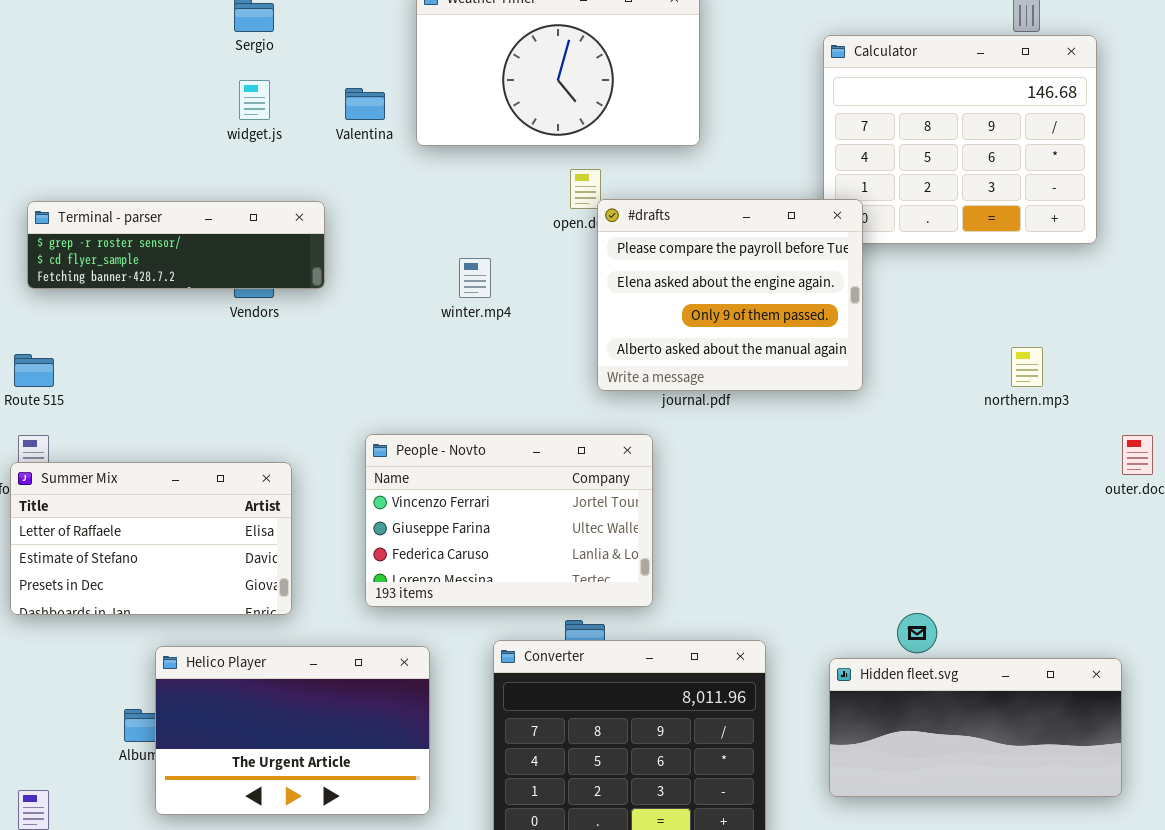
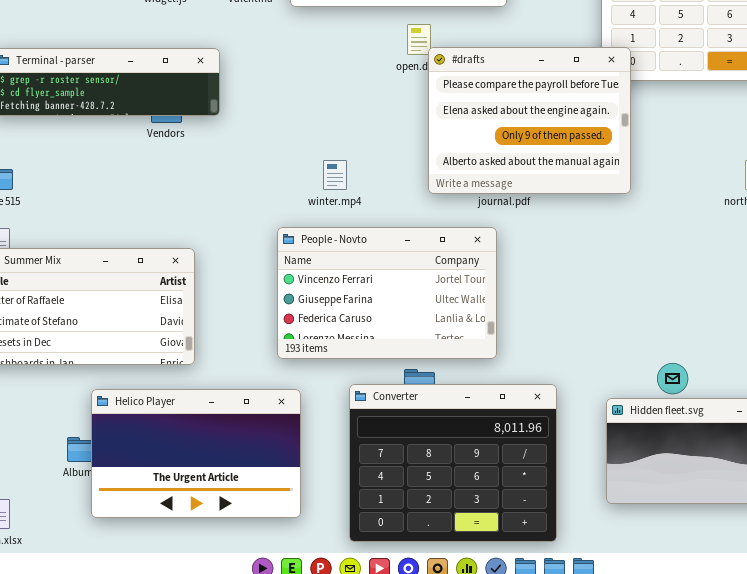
winter.mp4: [459,258,491,298] -> [323,160,347,190], moved
People - Novto: [365,434,653,607] -> [277,227,497,359], moved

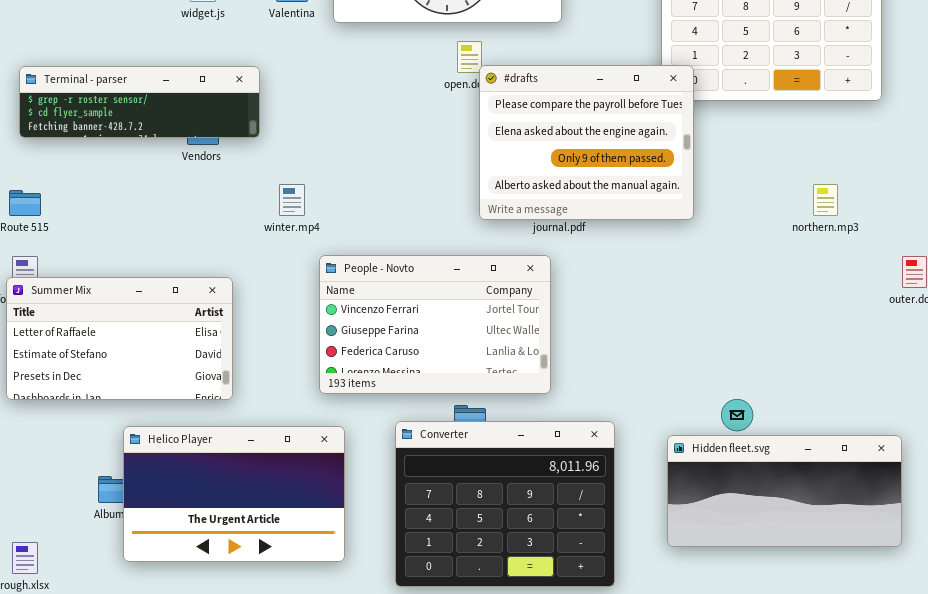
winter.mp4: [323,160,347,190] -> [279,184,305,216], moved

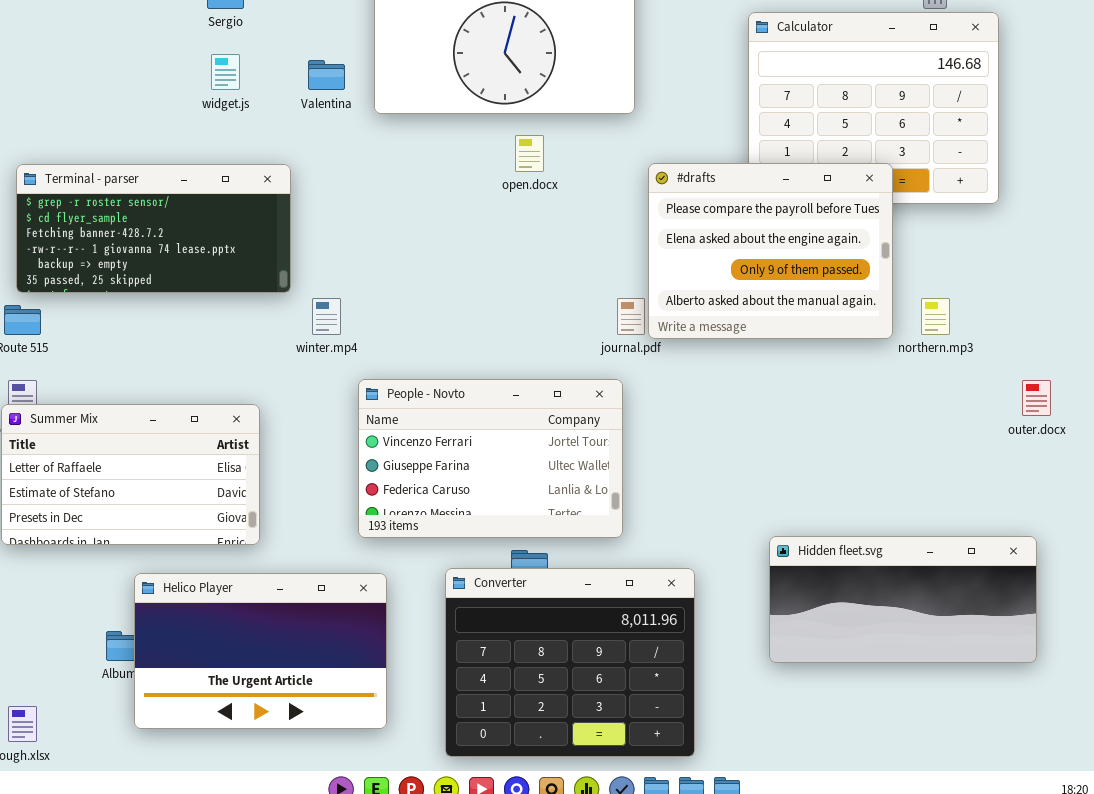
#drafts: [479,65,694,220] -> [648,163,893,339], moved
Terminal - parser: [19,66,260,138] -> [16,164,291,293], resized
Hidden fleet.svg: [667,435,902,547] -> [769,536,1037,663], moved

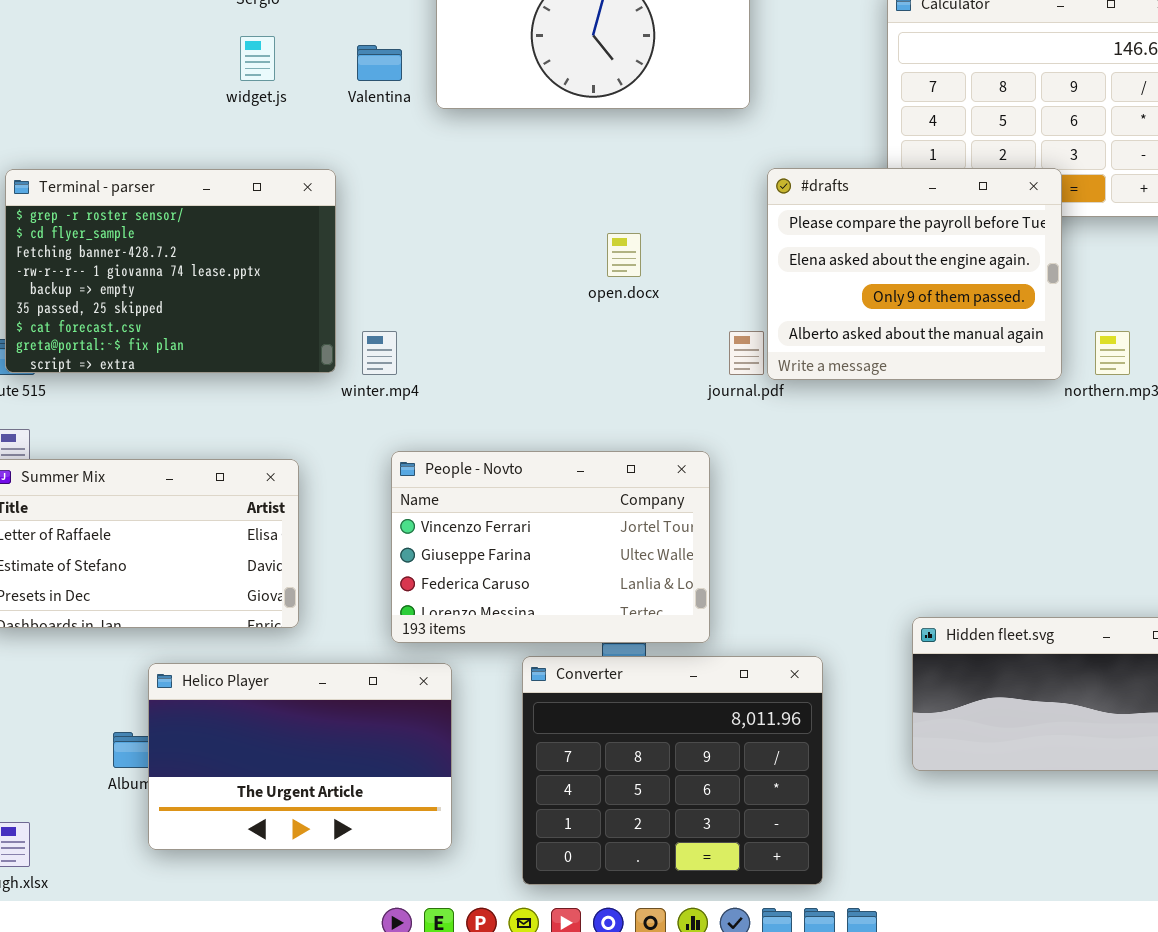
open.docx: [515,135,544,172] -> [607,233,641,277], moved
Terminal - parser: [16,164,291,293] -> [5,169,336,373], resized
People - Novto: [358,379,623,538] -> [391,451,710,643], moved

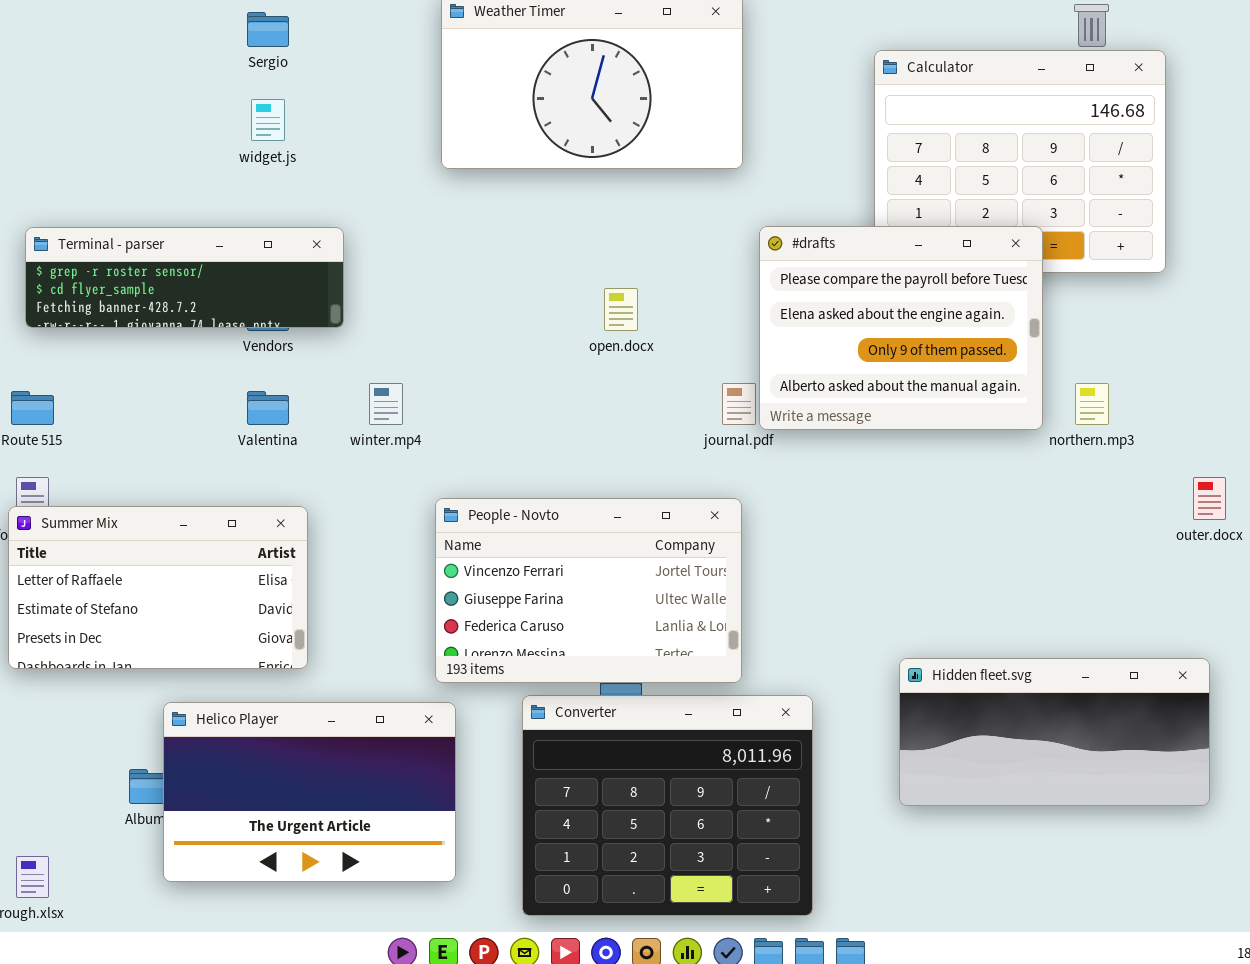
Valentina: [357,45,402,81] -> [247,391,289,425], moved
Terminal - parser: [5,169,336,373] -> [25,227,344,328], resized
People - Novto: [391,451,710,643] -> [435,498,742,683], moved

